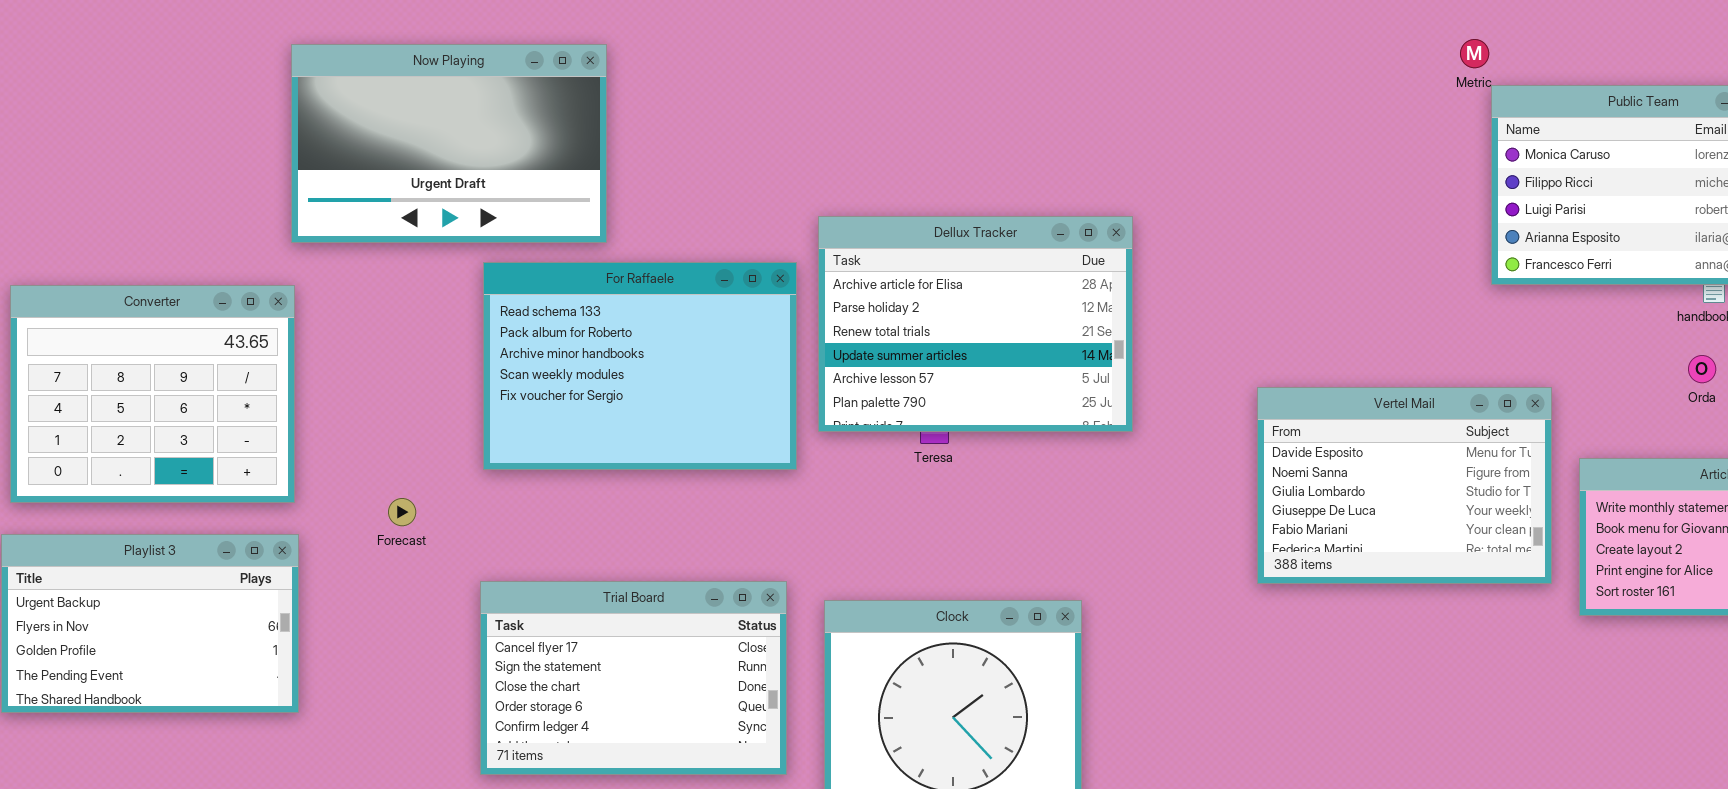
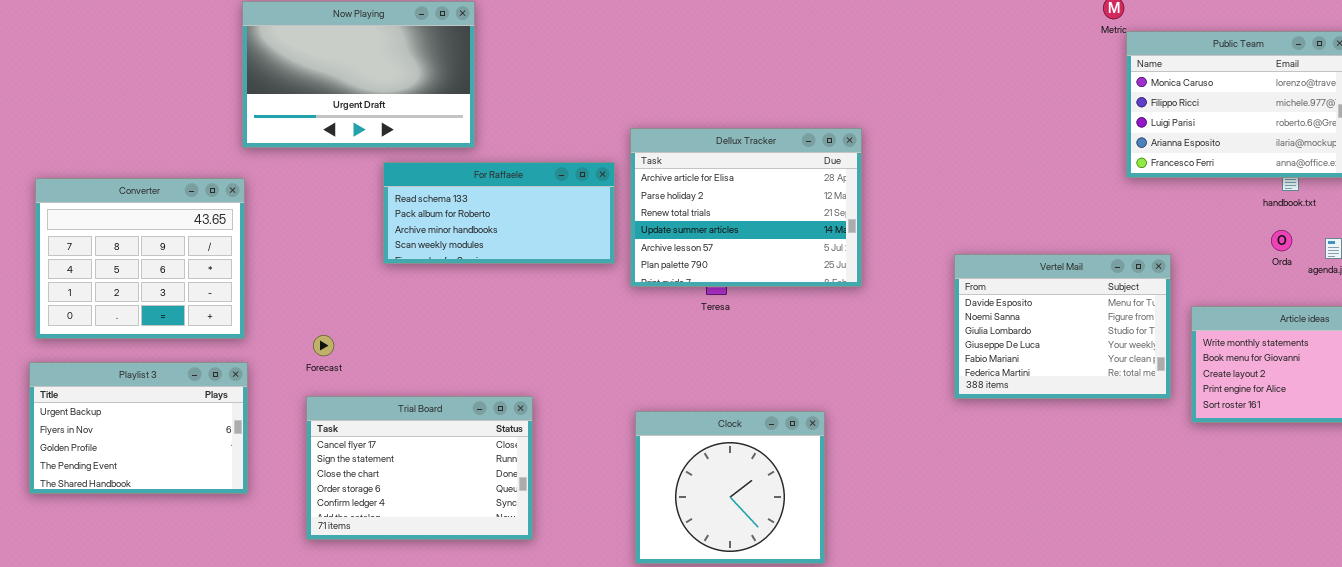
For Raffaele: [483,262,797,470] -> [383,162,615,264], resized
Trial Board: [480,581,787,775] -> [306,396,533,540], moved

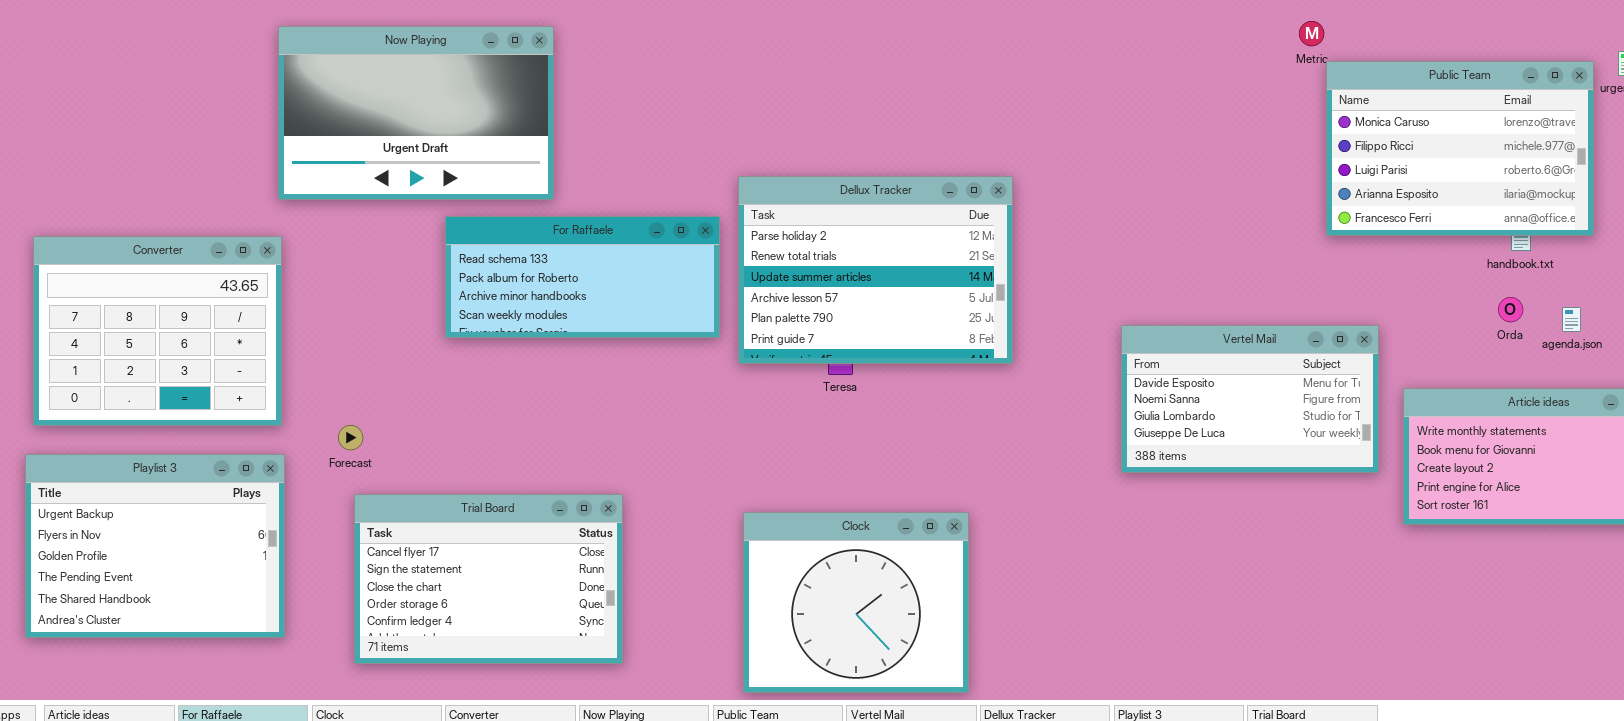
Dellux Tracker: [630,128,862,287] -> [738,176,1013,364], scrolled down 1 row
Vertel Mail: [954,254,1171,399] -> [1121,325,1379,473], resized
Forecast: [313,335,334,356] -> [338,425,363,450], moved
Playlist 3: [29,362,248,494] -> [25,454,285,638], resized

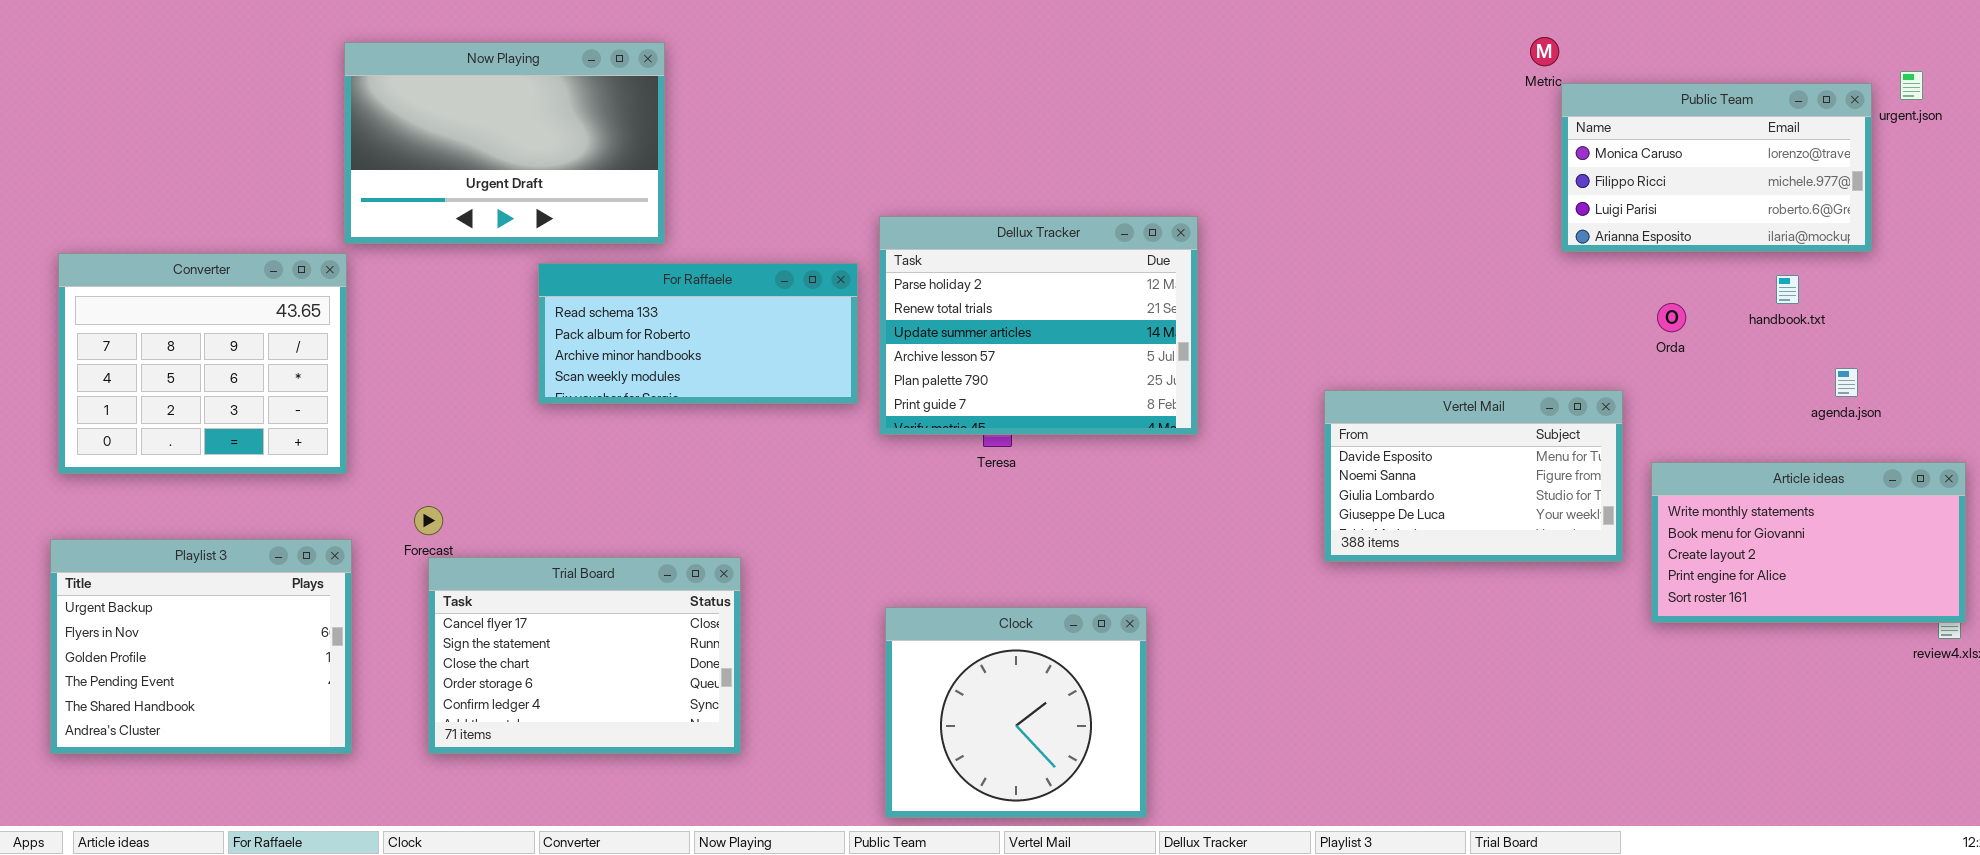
Public Team: [1326,61,1594,236] -> [1561,83,1872,252], resized
Converter: [33,236,282,426] -> [58,253,347,474], moved
Orda: [1498,297,1523,322] -> [1657,303,1686,332], moved
Trial Board: [354,494,623,664] -> [428,557,741,754], moved

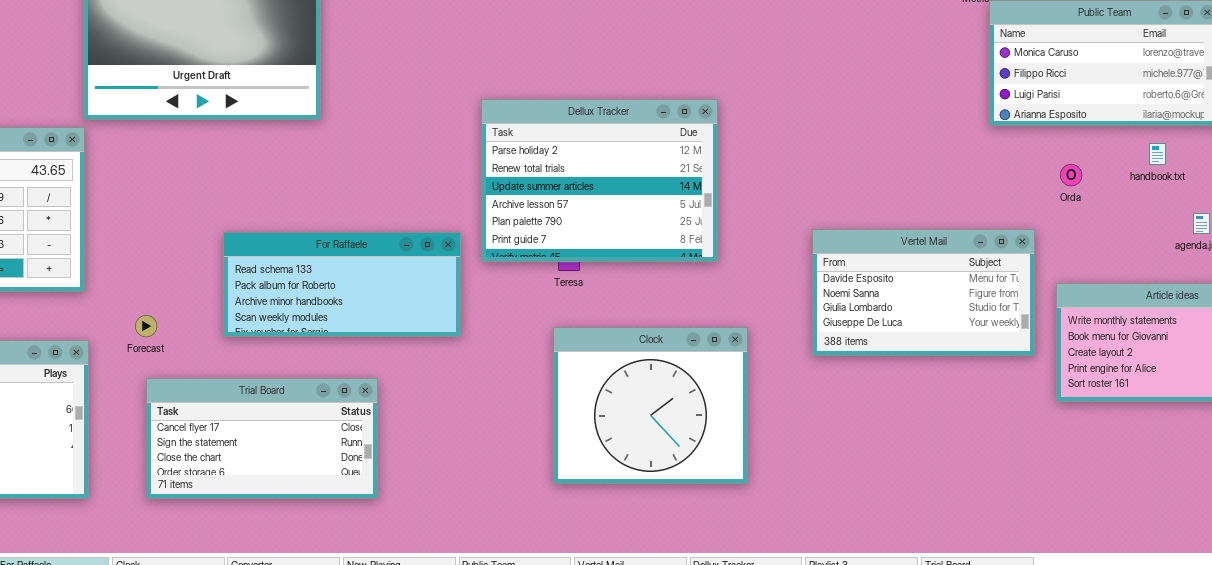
For Raffaele: [538,263,858,404] -> [223,232,461,337], moved
Trial Board: [428,557,741,754] -> [146,378,378,499], resized
Clock: [885,607,1147,818] -> [553,327,748,484], moved

